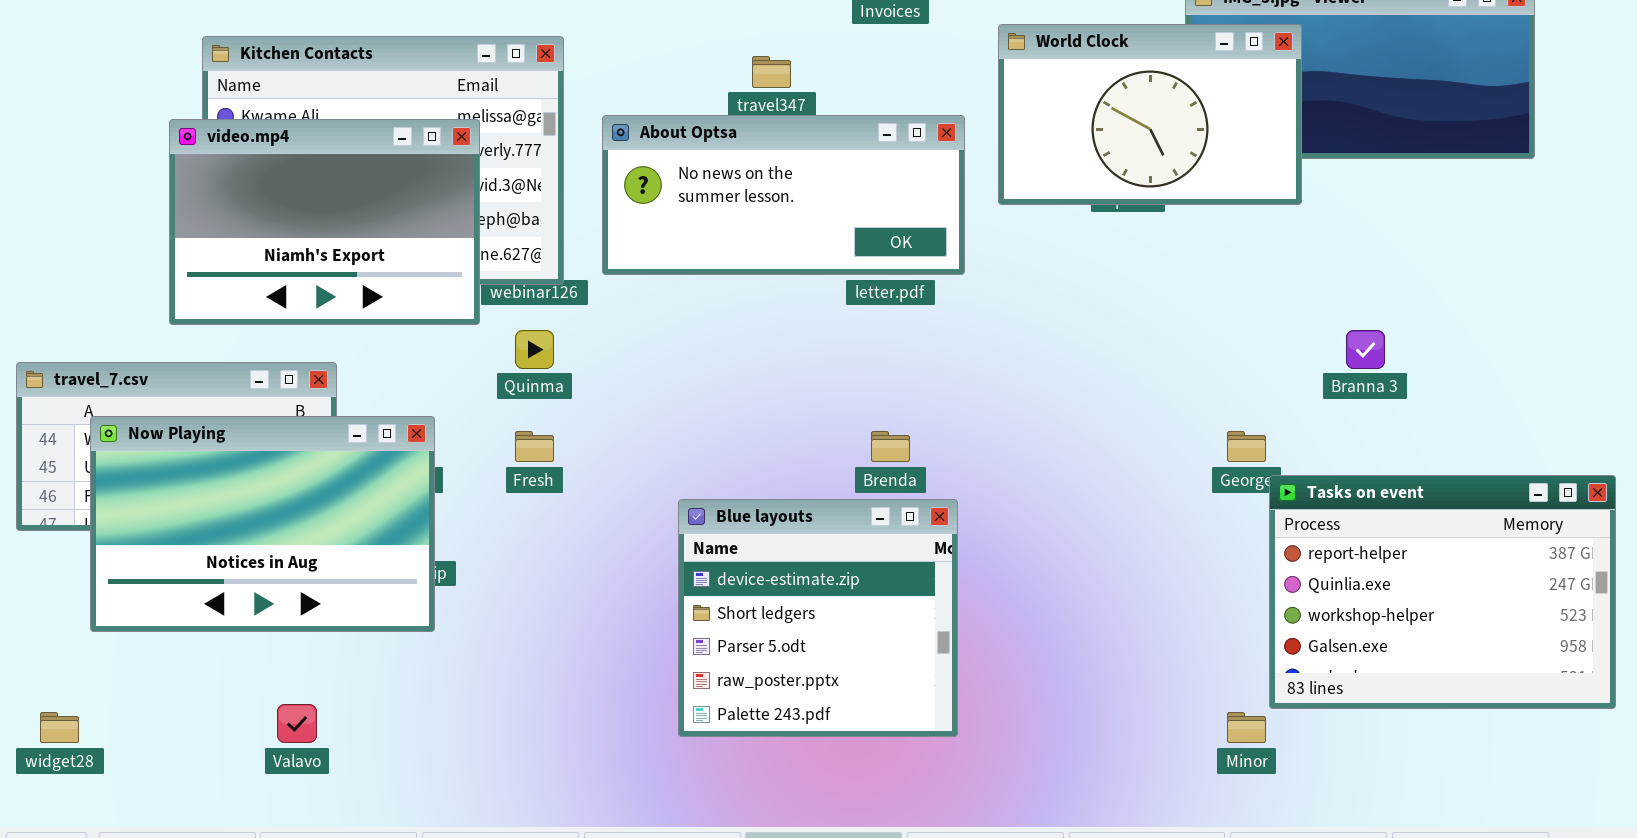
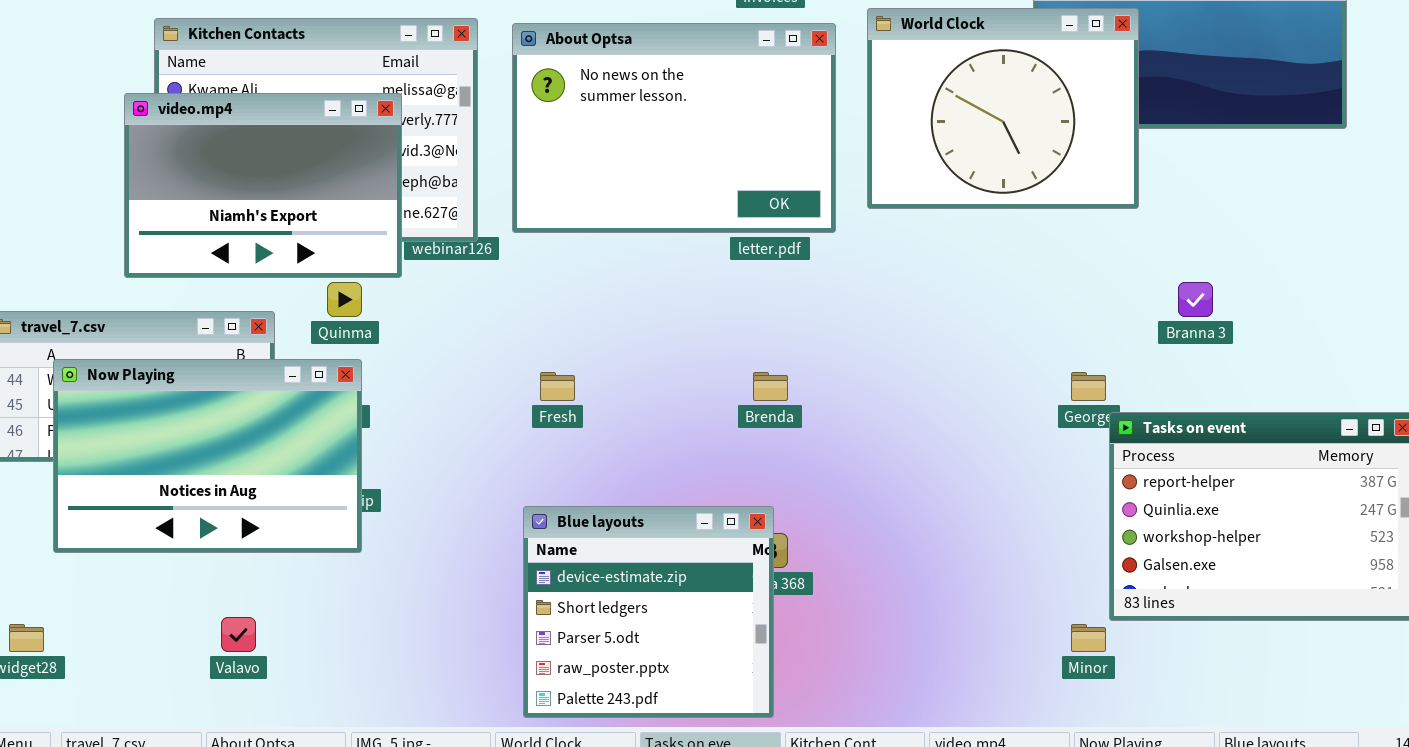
World Clock: [998,24,1302,205] -> [867,8,1139,209], resized
About Optsa: [602,115,965,275] -> [512,23,836,233], resized
Quinma: [515,330,554,369] -> [327,282,362,317], moved
Fresh: [515,431,554,462] -> [540,372,575,401], moved
Blue layouts: [678,499,958,737] -> [523,506,774,718], moved

